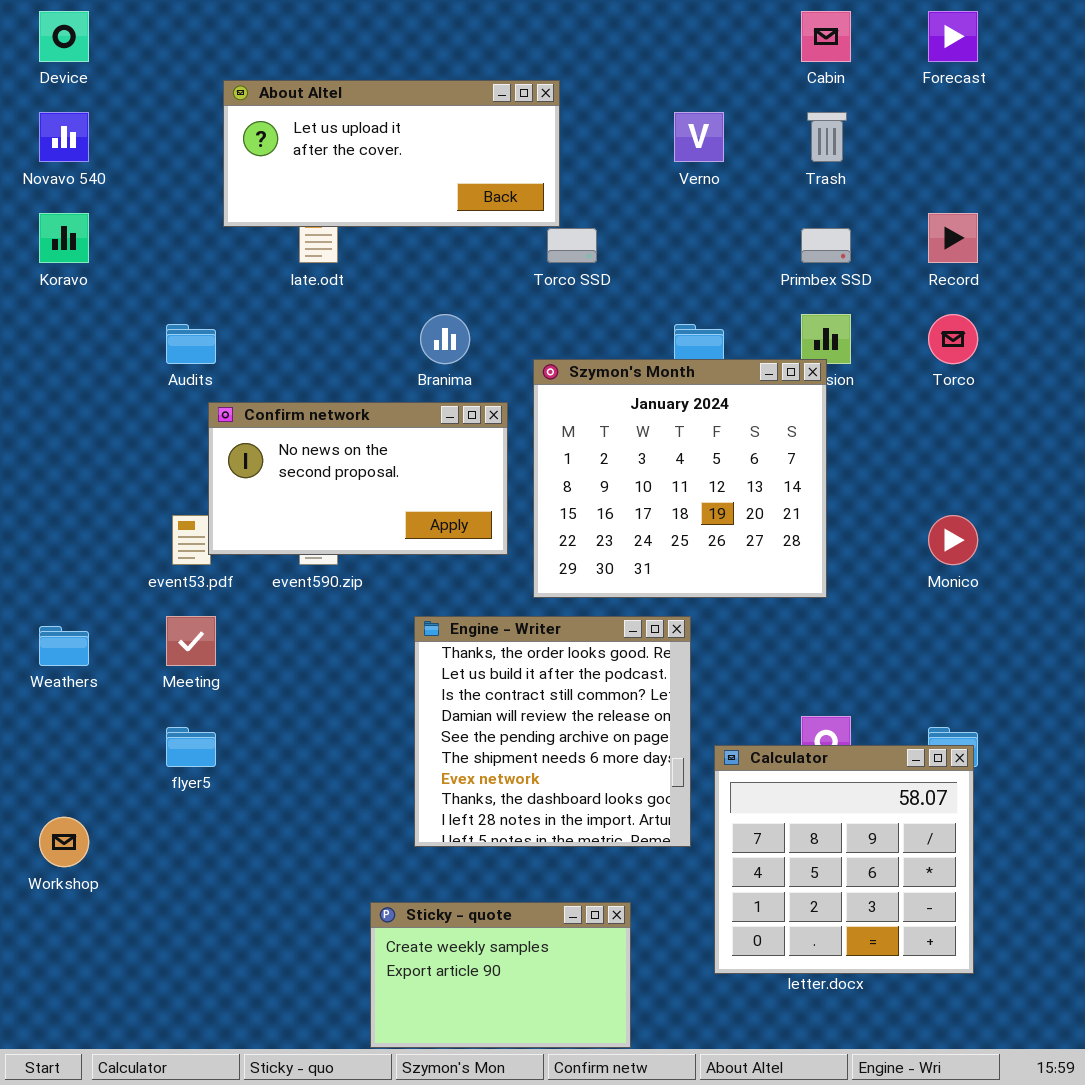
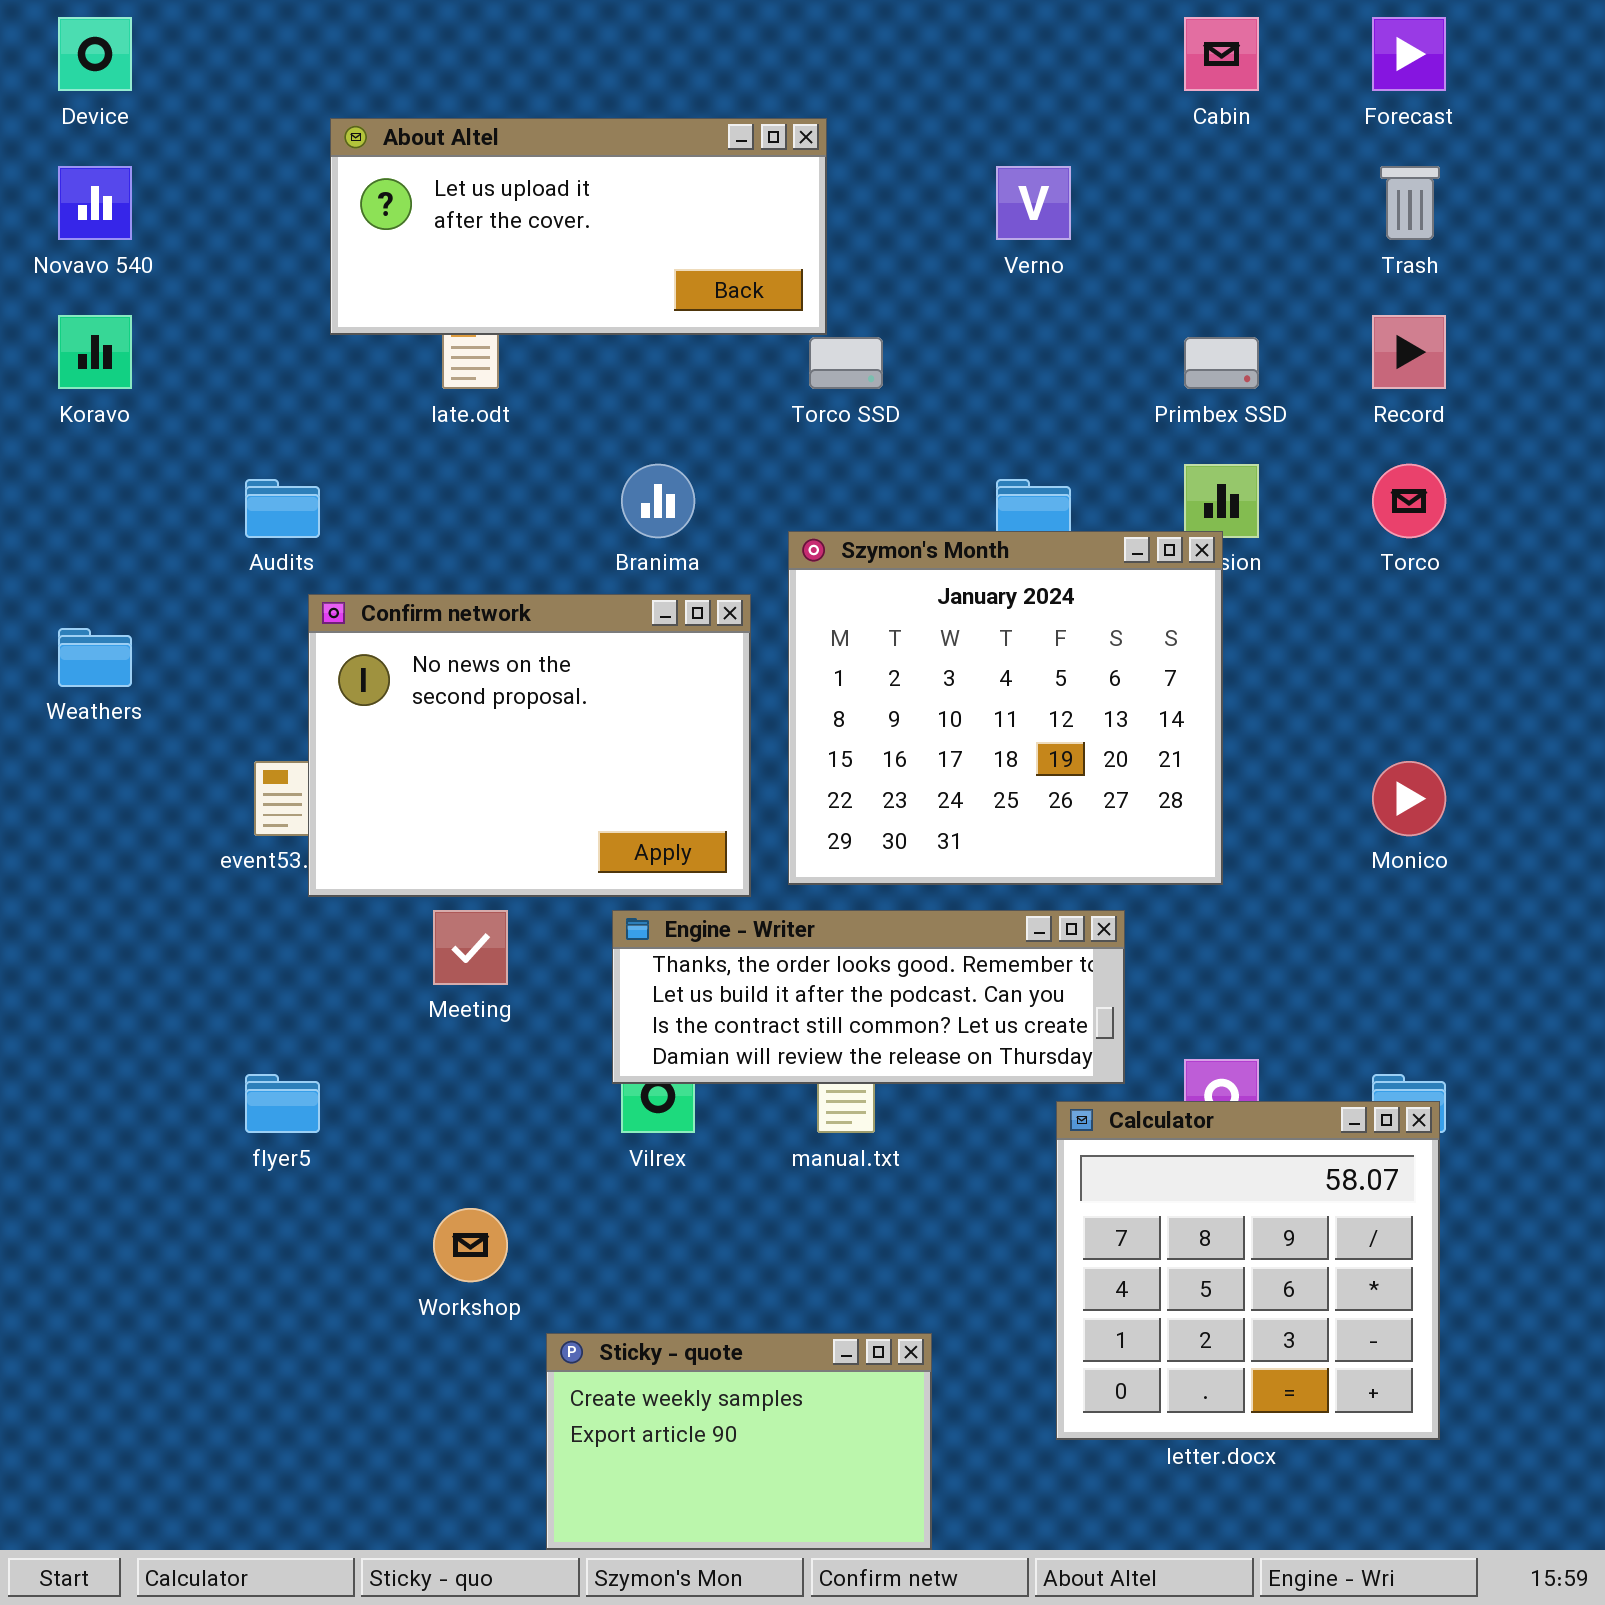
Trash: [807,112,847,162] -> [1380,166,1440,240], moved
Confirm network: [208,402,508,555] -> [308,594,751,897], resized
Meeting: [166,616,216,666] -> [433,910,508,985], moved
Engine - Writer: [414,616,691,847] -> [612,910,1125,1084], resized
Weathers: [39,626,89,666] -> [58,628,132,687], moved
Workshop: [39,817,89,867] -> [433,1208,508,1282], moved

